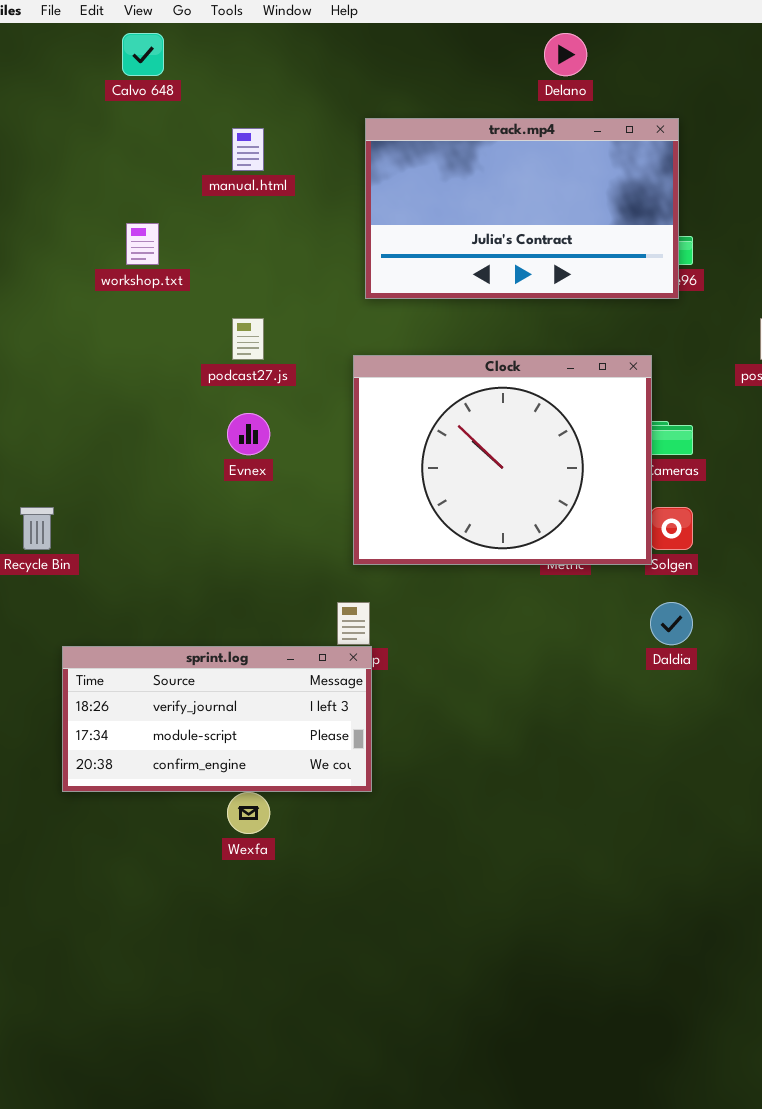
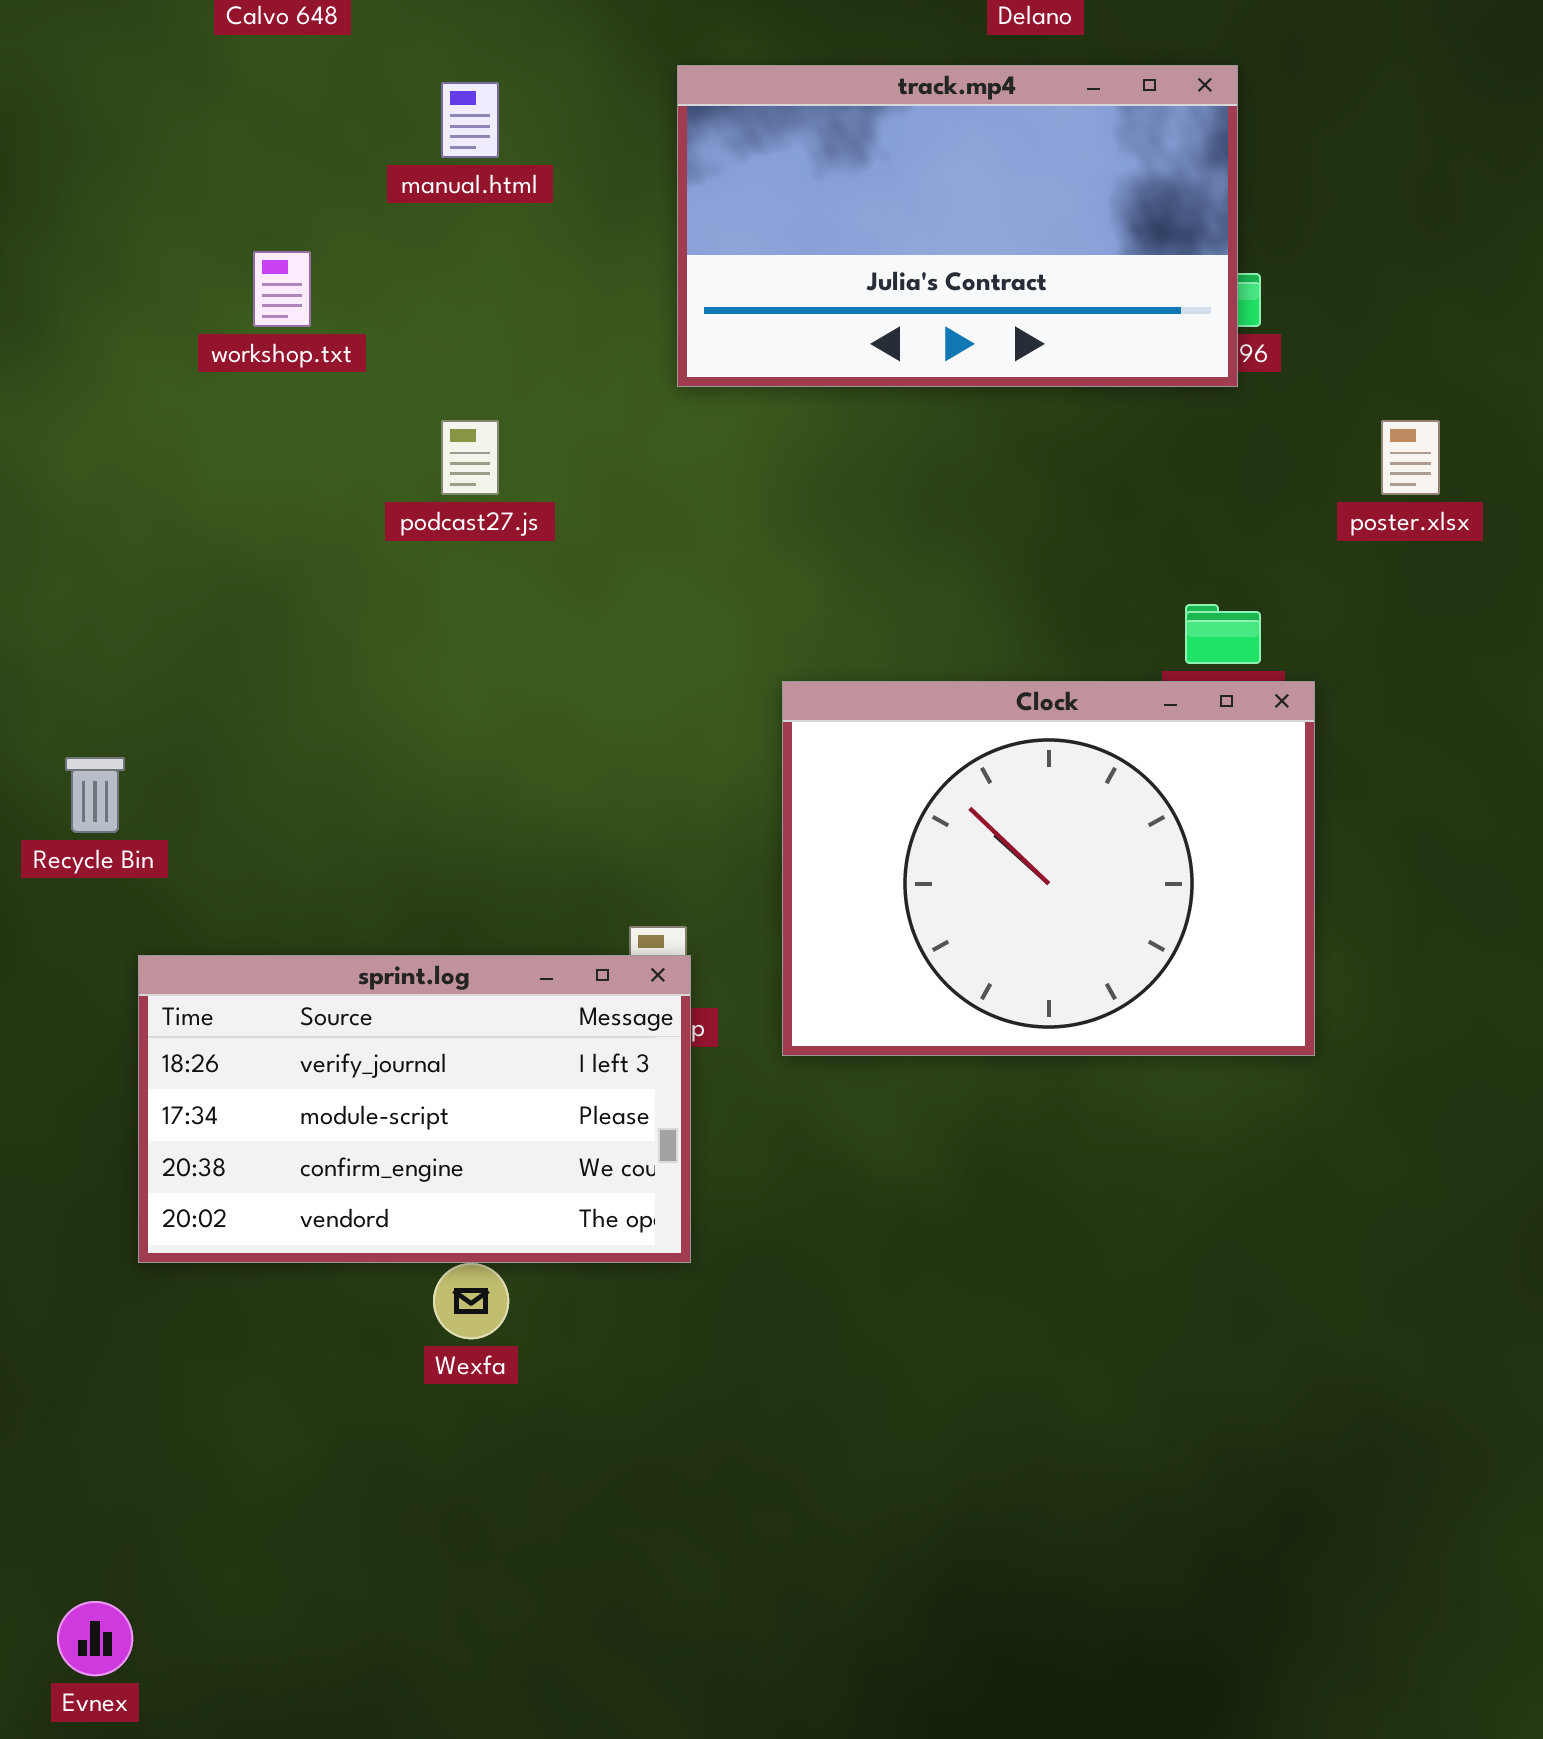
Clock: [353,355,652,565] -> [782,681,1315,1056], moved
Evnex: [227,413,270,455] -> [57,1601,133,1676], moved
sprint.log: [62,646,372,792] -> [138,955,691,1263], resized

